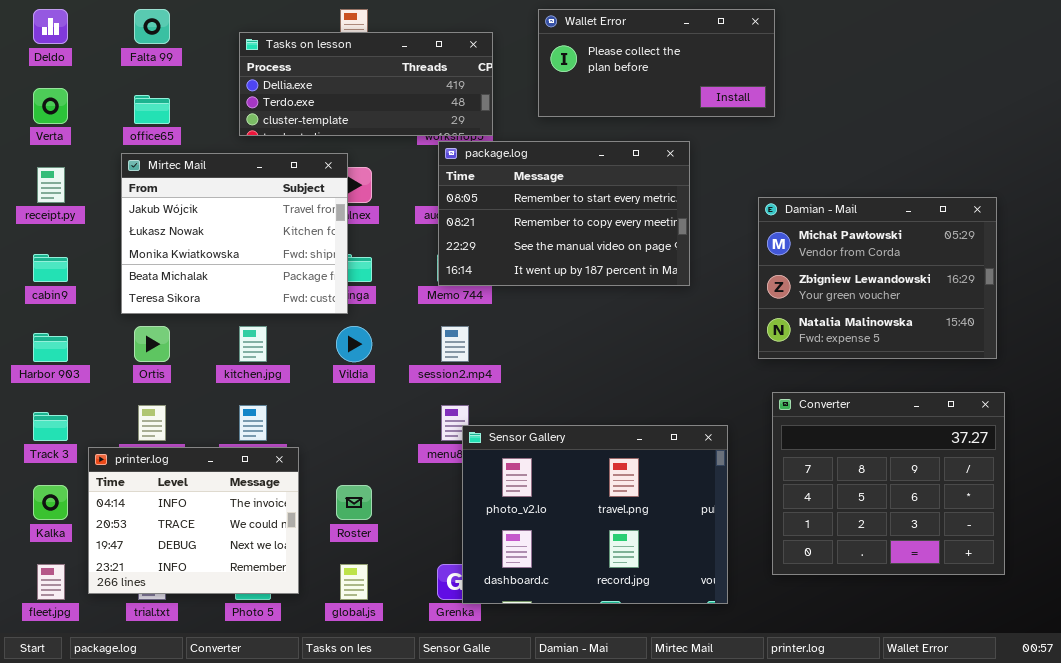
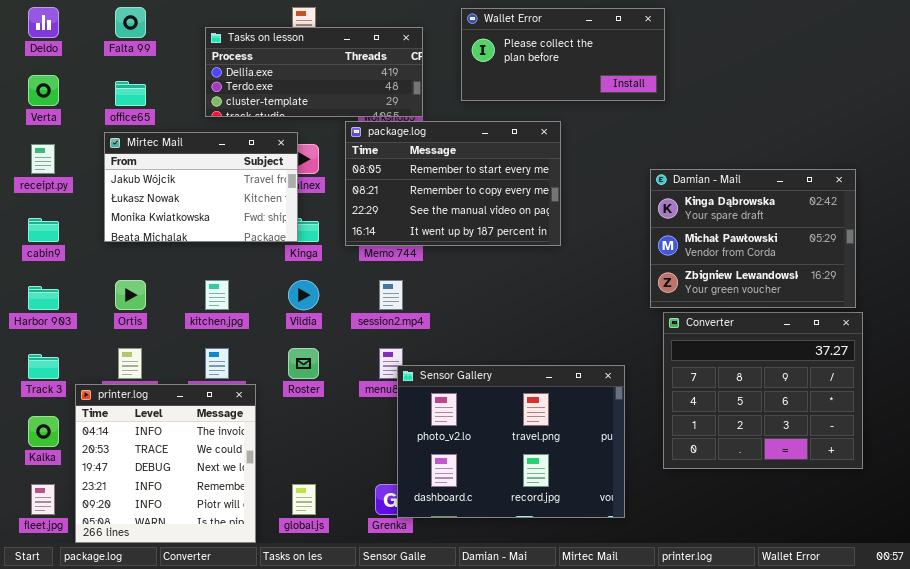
package.log: [438,141,690,286] -> [345,121,561,246], moved
Mirtec Mail: [121,153,348,314] -> [104,132,298,242], resized
Damian - Mail: [758,197,997,359] -> [650,169,856,308], scrolled up 1 row
Converter: [772,392,1005,575] -> [663,312,863,469], moved
printer.log: [88,447,299,594] -> [75,384,256,543], resized
Roster: [336,485,372,520] -> [288,348,319,379], moved

